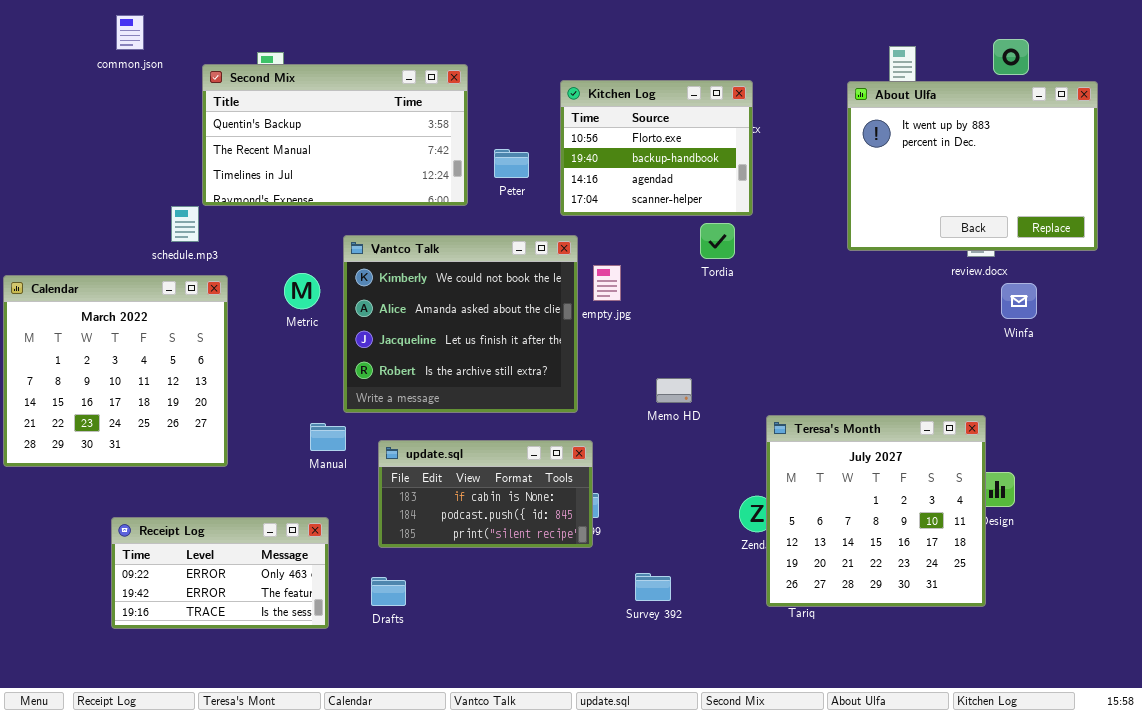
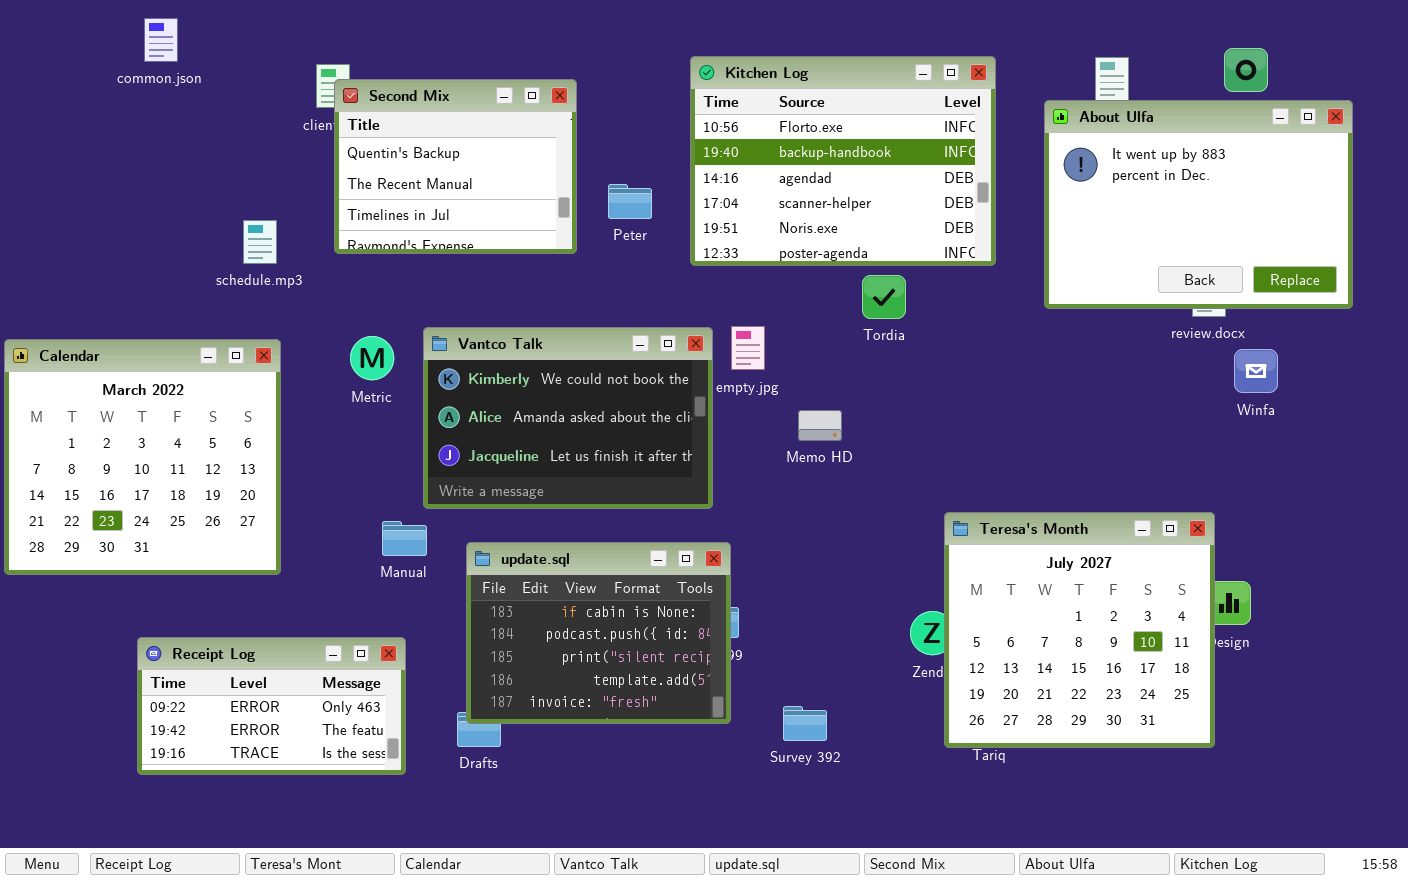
Second Mix: [202,64,468,206] -> [334,79,577,254], resized
Kitchen Log: [560,80,753,216] -> [690,56,996,266], resized
schedule.mp3: [171,206,199,242] -> [243,220,277,264], moved
Vantco Talk: [343,235,578,413] -> [423,327,713,509], resized
Memo HD: [656,378,692,403] -> [798,410,842,441], moved
update.sql: [378,440,593,548] -> [466,542,731,724], resized

